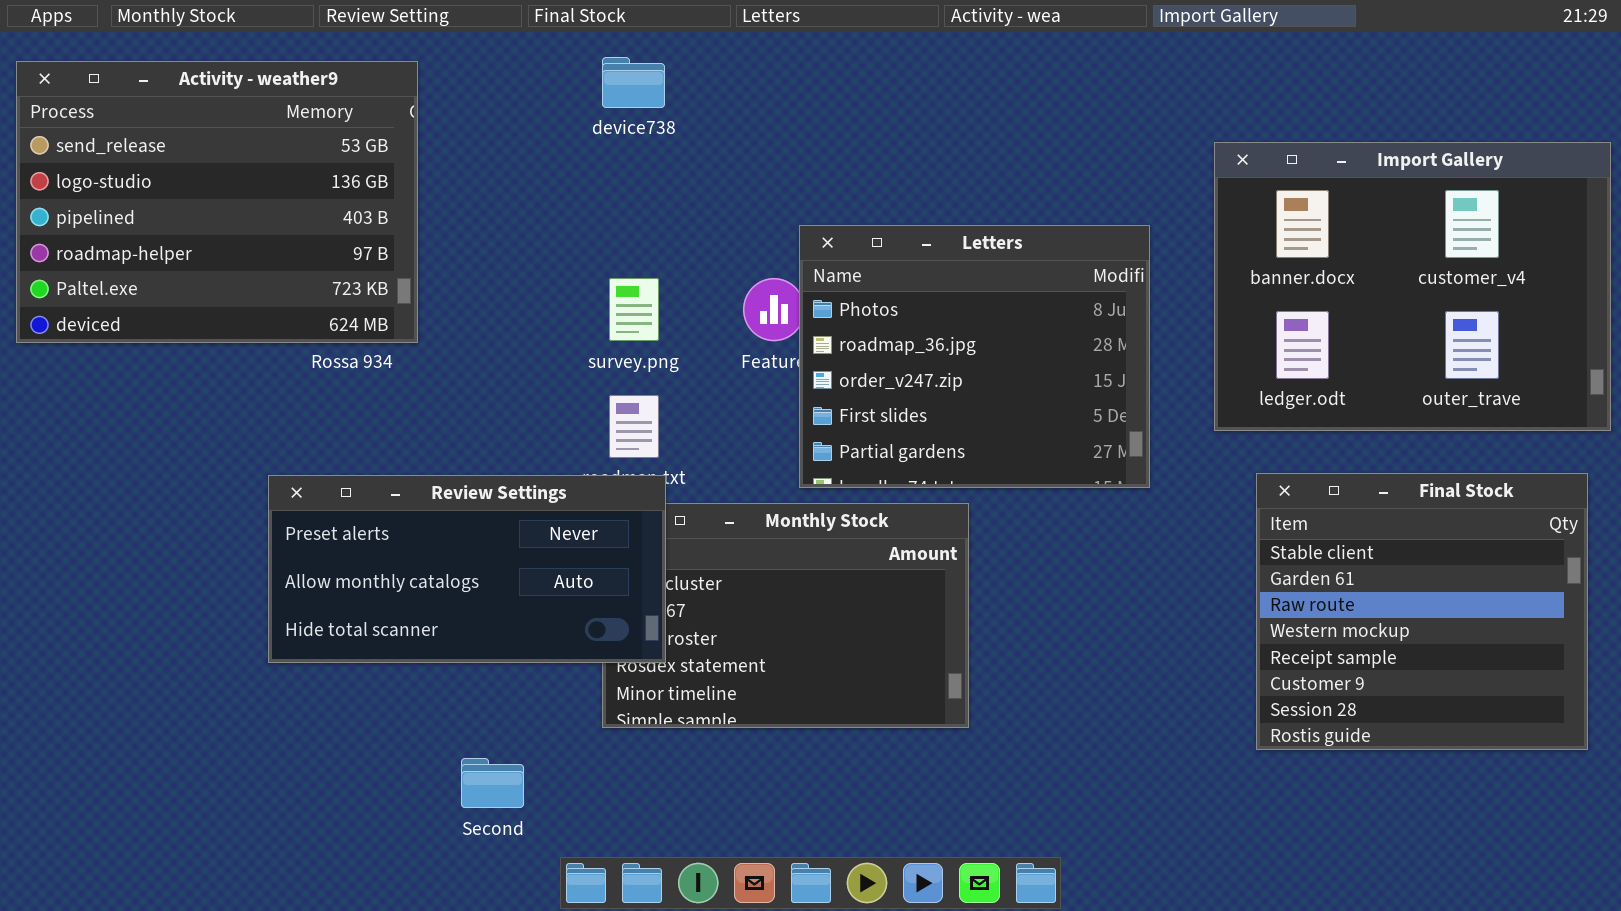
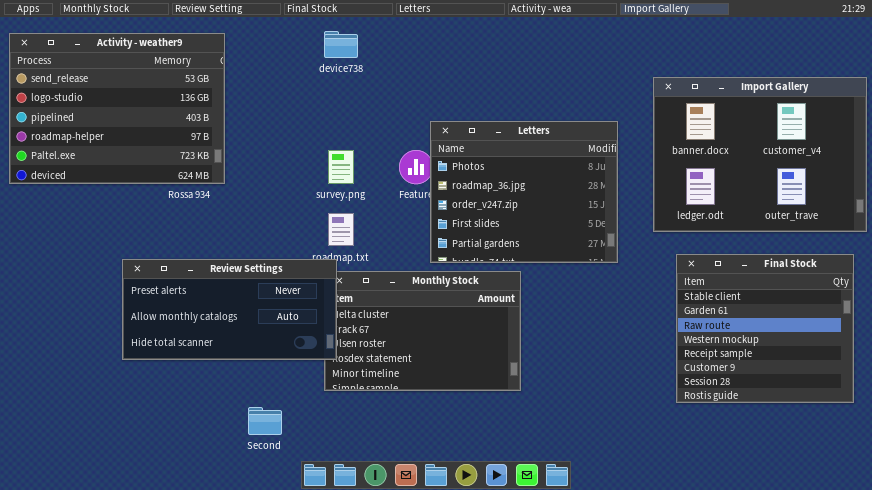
Review Settings: [268,475,666,663] -> [122,259,337,360], moved

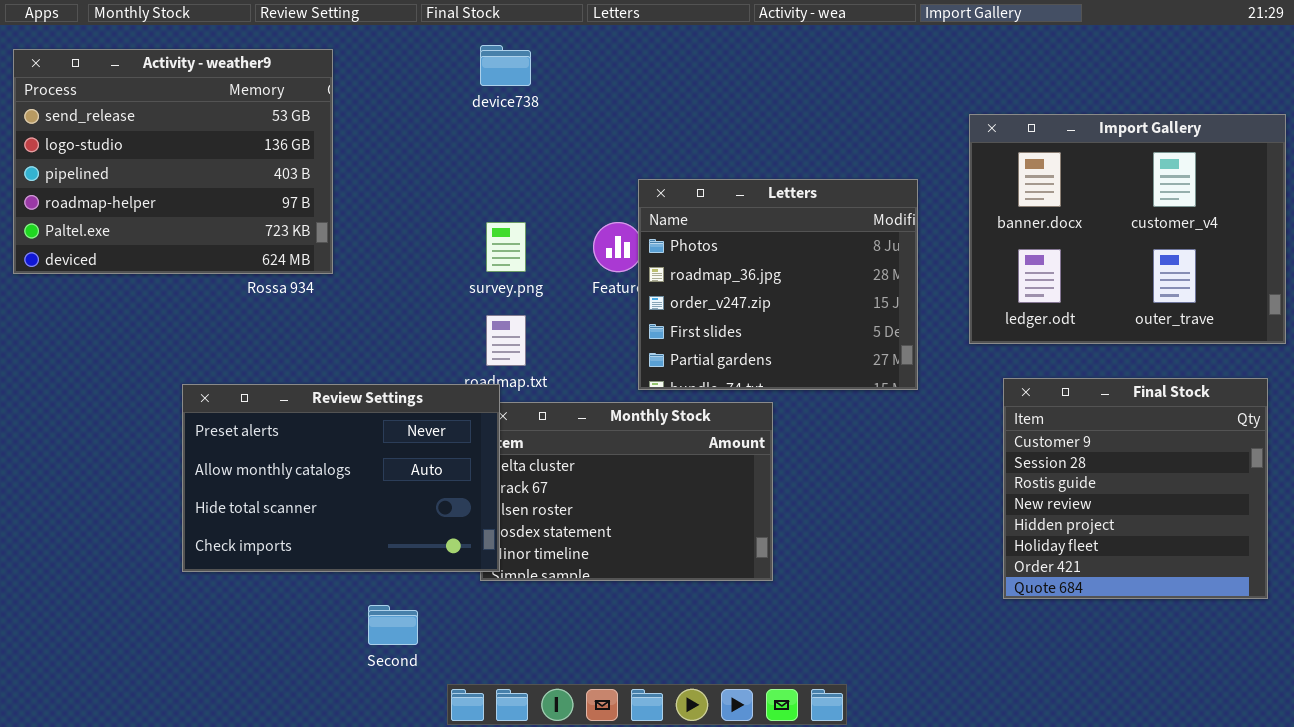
Final Stock: [676,254,854,403] -> [1003,378,1268,599], scrolled down 5 rows
Review Settings: [122,259,337,360] -> [182,384,500,572], resized

